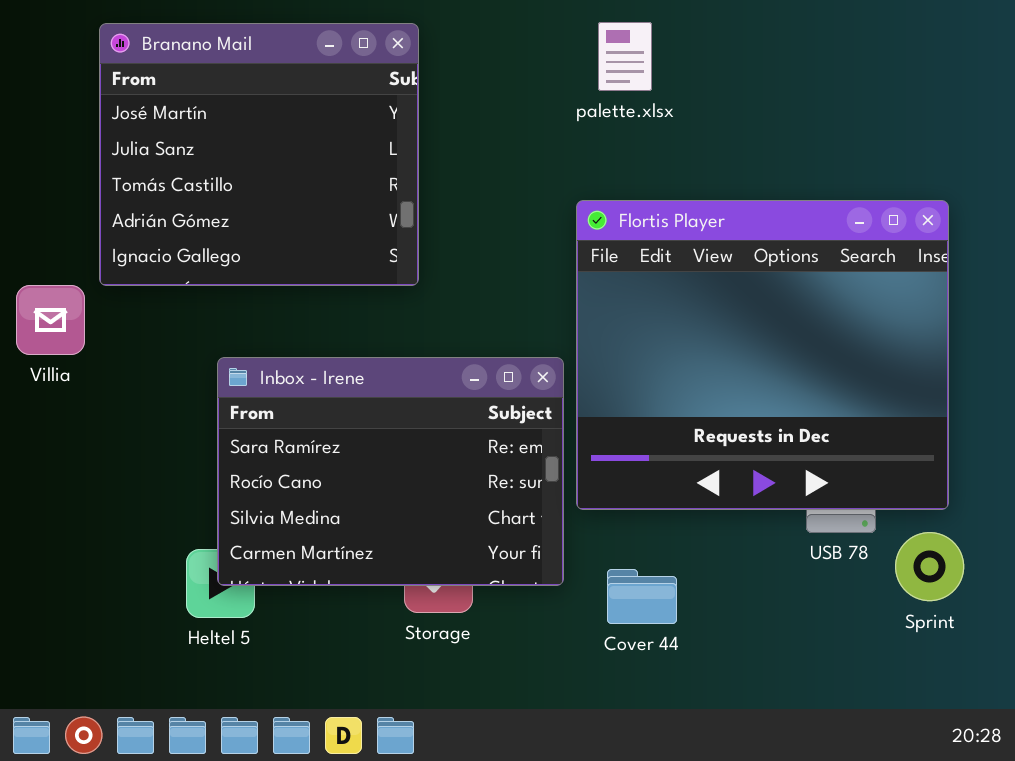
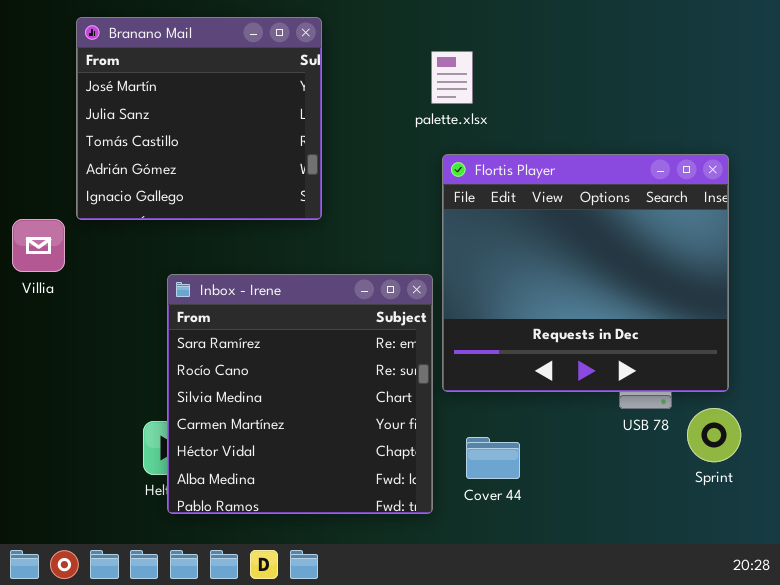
palette.xlsx: [598,22,652,91] -> [431,51,473,104], moved
Inbox - Irene: [217,357,564,586] -> [167,274,433,514], resized

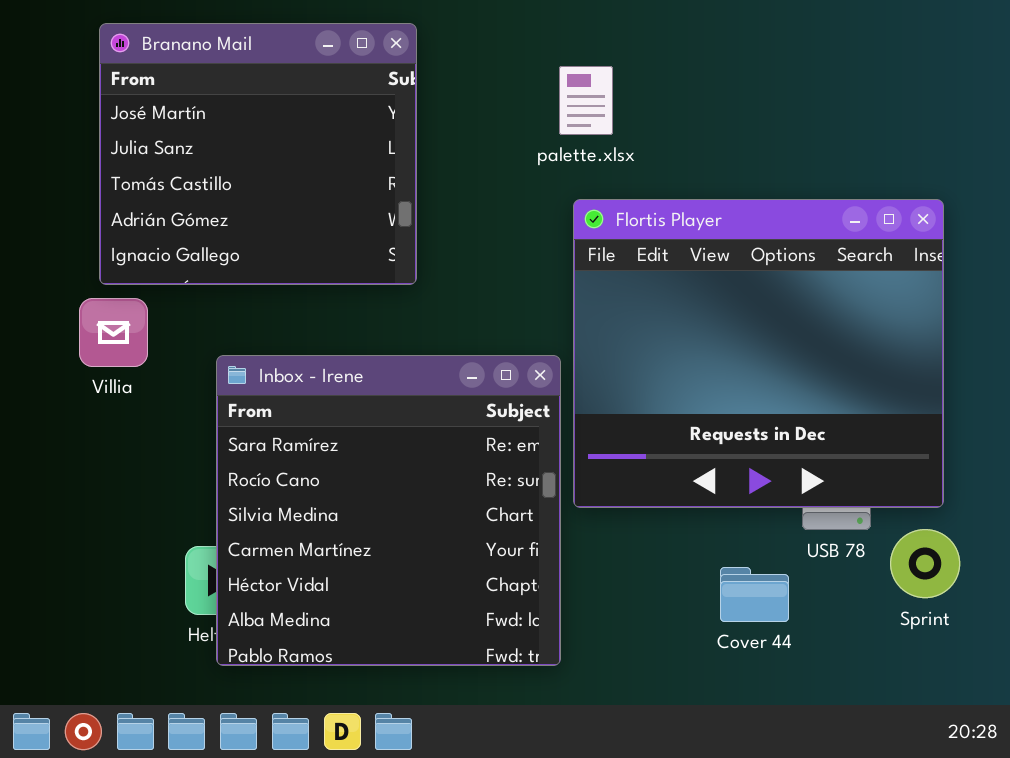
Villia: [12,219,65,272] -> [79,298,148,367], moved
Cover 44: [466,437,520,479] -> [720,567,789,622], moved

